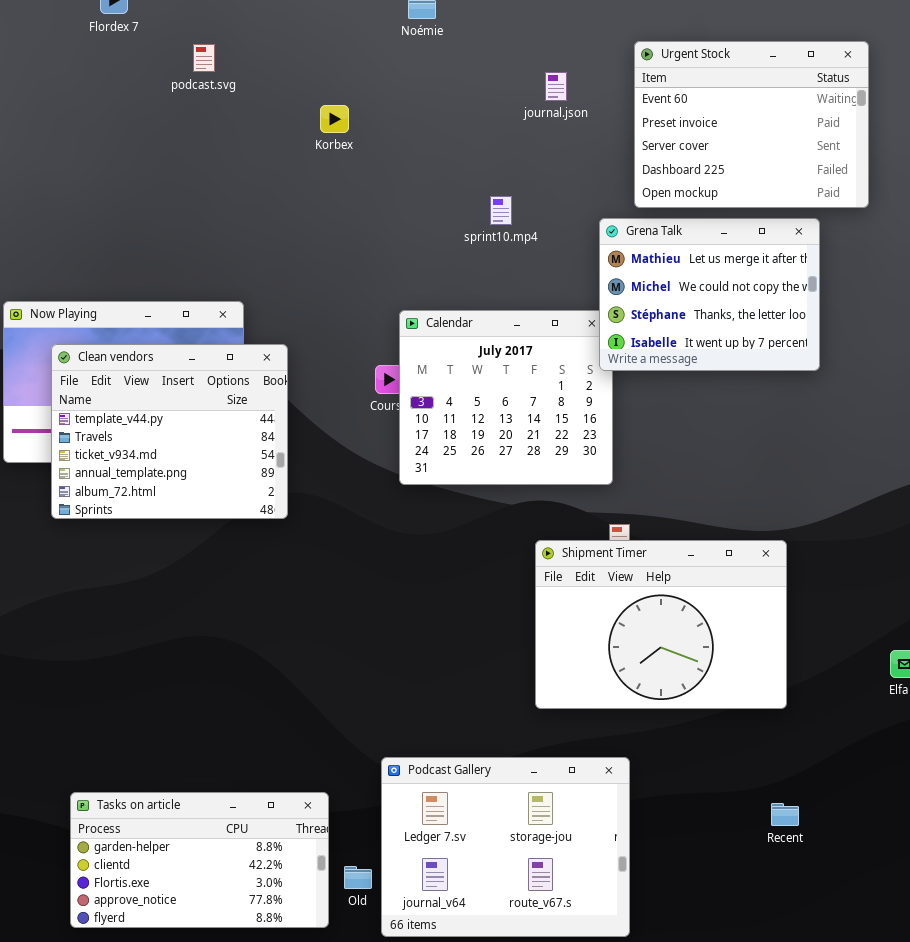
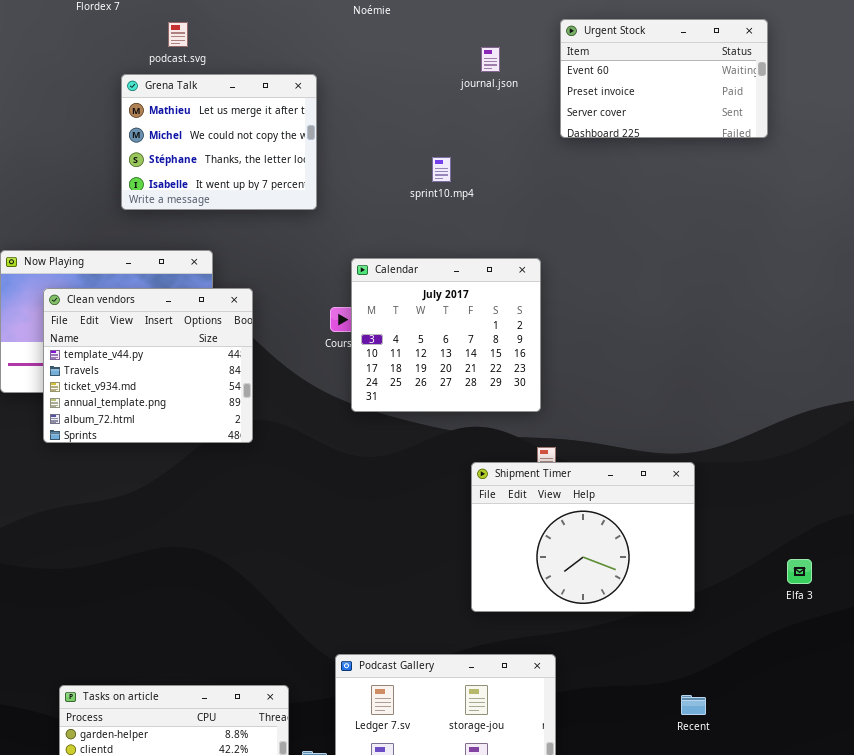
Urgent Stock: [634,41,869,208] -> [560,19,768,138], resized
Grena Talk: [599,218,820,371] -> [121,74,317,210], moved

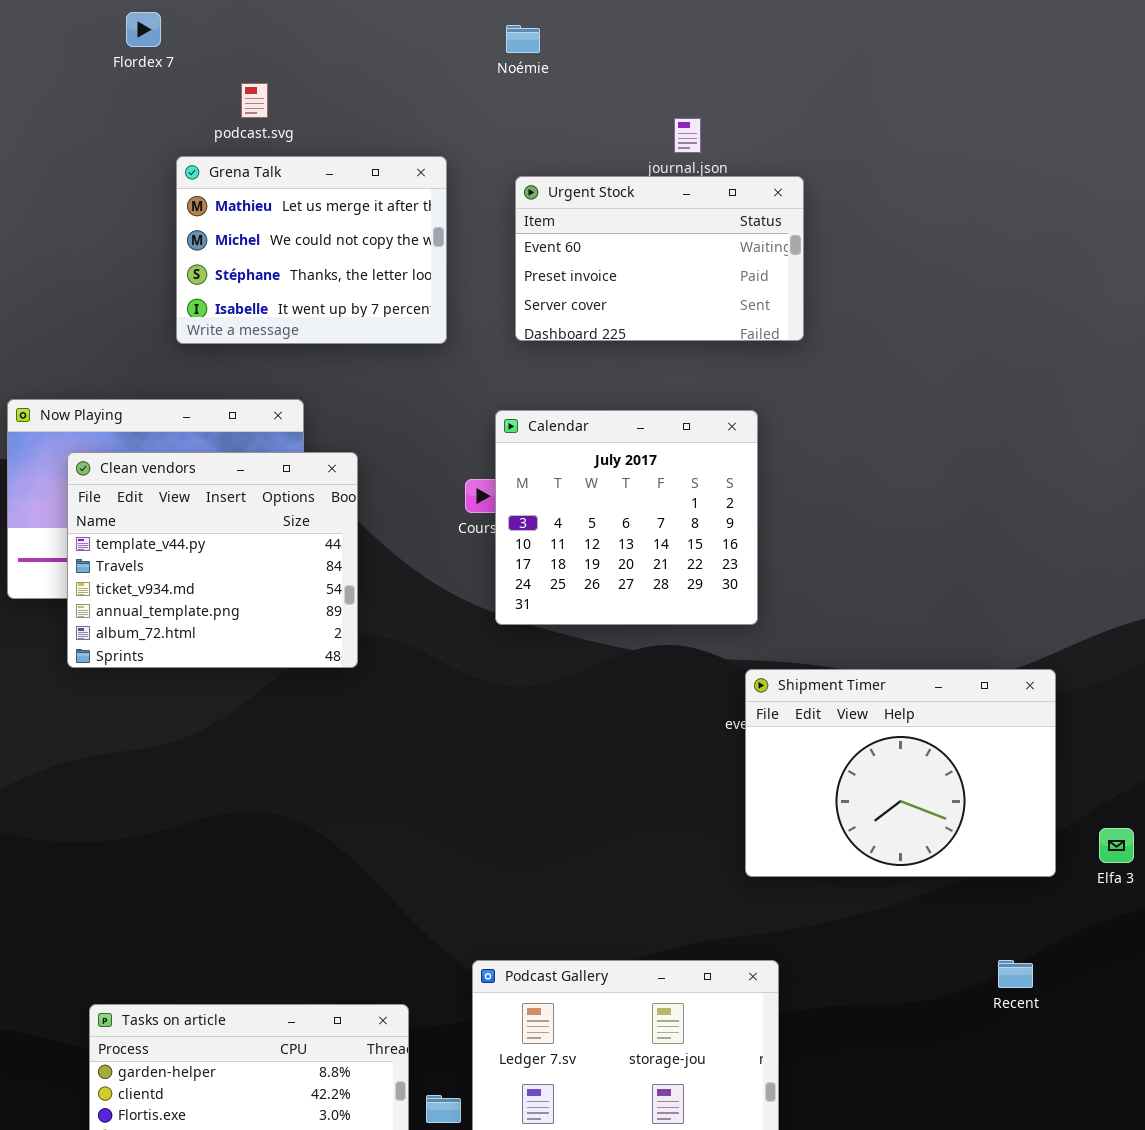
Urgent Stock: [560,19,768,138] -> [515,176,804,341], moved
Shipment Timer: [471,462,695,612] -> [745,669,1056,877], moved
Recent: [681,695,706,715] -> [998,960,1033,988], moved

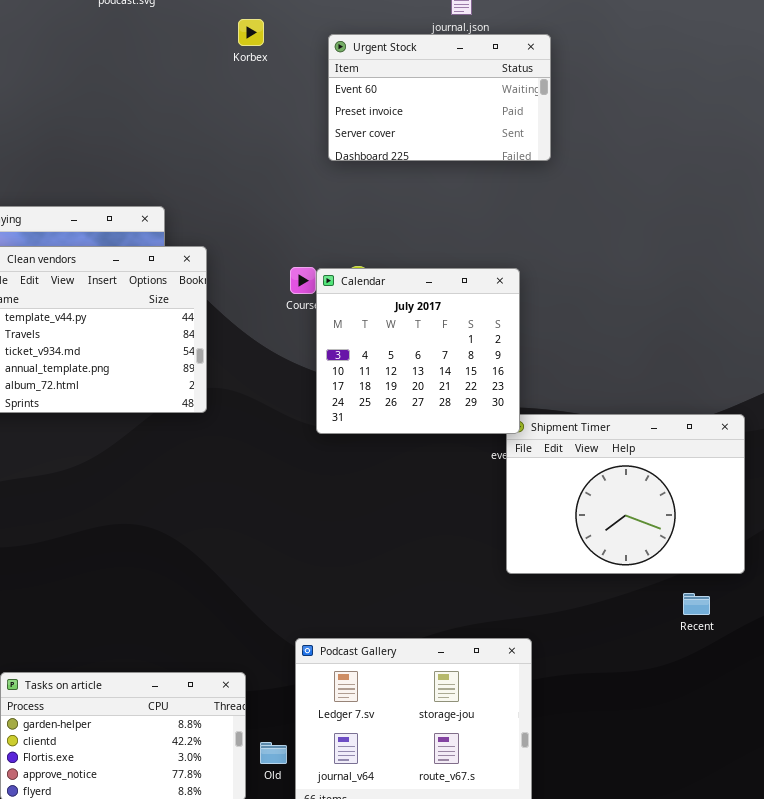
Grena Talk: [176,156,447,344] -> none, closed
Calendar: [495,410,758,625] -> [316,268,520,434], moved
Recent: [998,960,1033,988] -> [683,593,710,615], moved

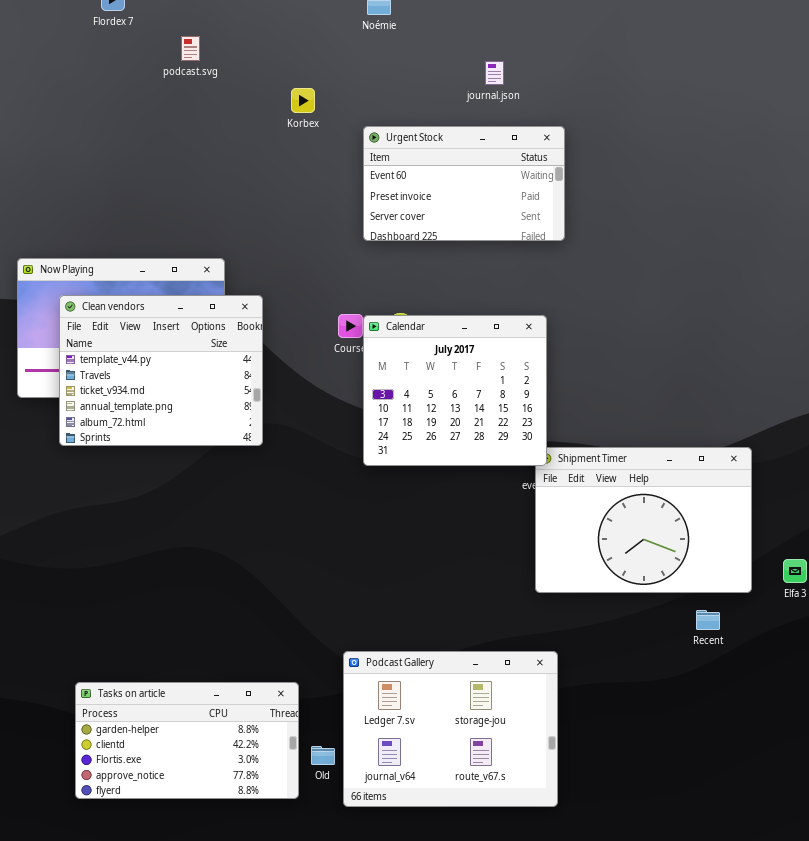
Urgent Stock: [328,34,551,161] -> [363,126,565,241], moved

